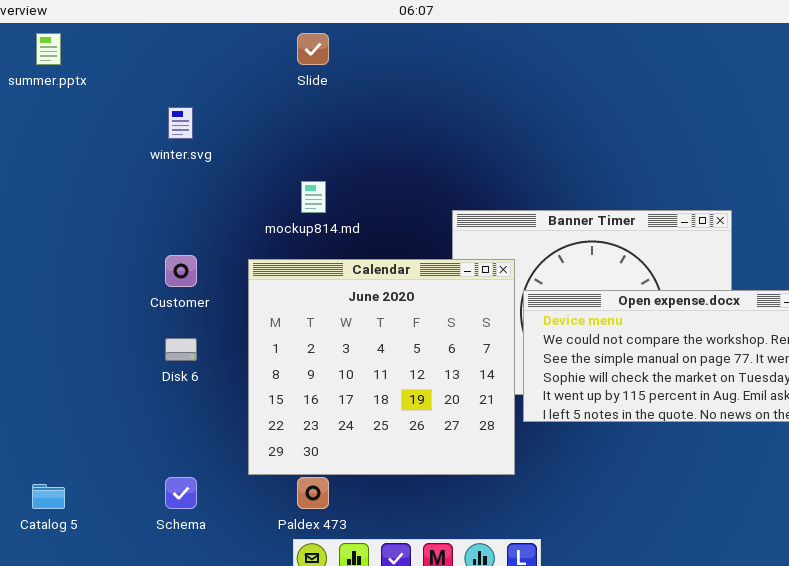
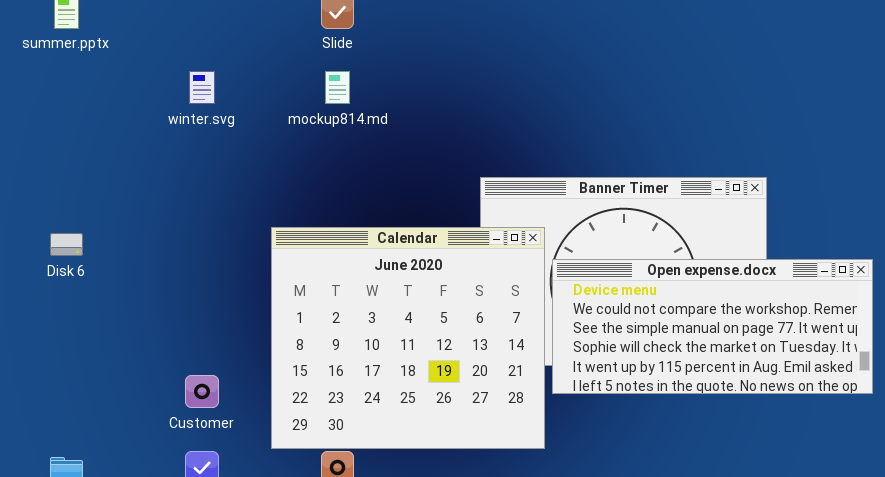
mockup814.md: [301,181,326,213] -> [325,71,350,104], moved
Customer: [165,255,197,287] -> [185,375,219,408], moved
Disk 6: [165,338,197,361] -> [50,233,83,256], moved

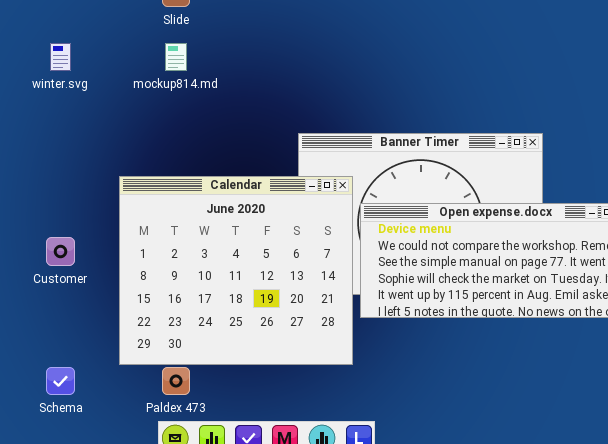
Customer: [185,375,219,408] -> [46,237,75,266], moved

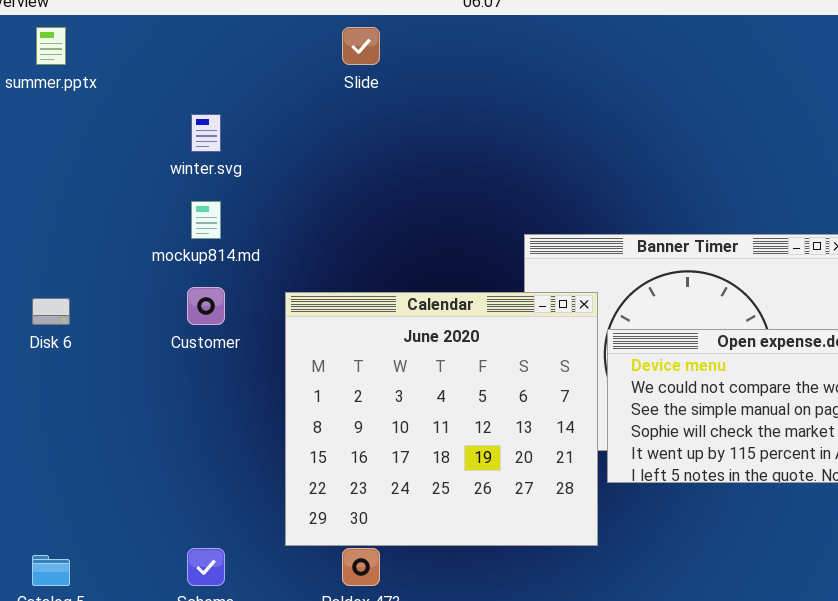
mockup814.md: [165,43,187,71] -> [191,201,221,239], moved
Customer: [46,237,75,266] -> [187,287,225,325], moved

